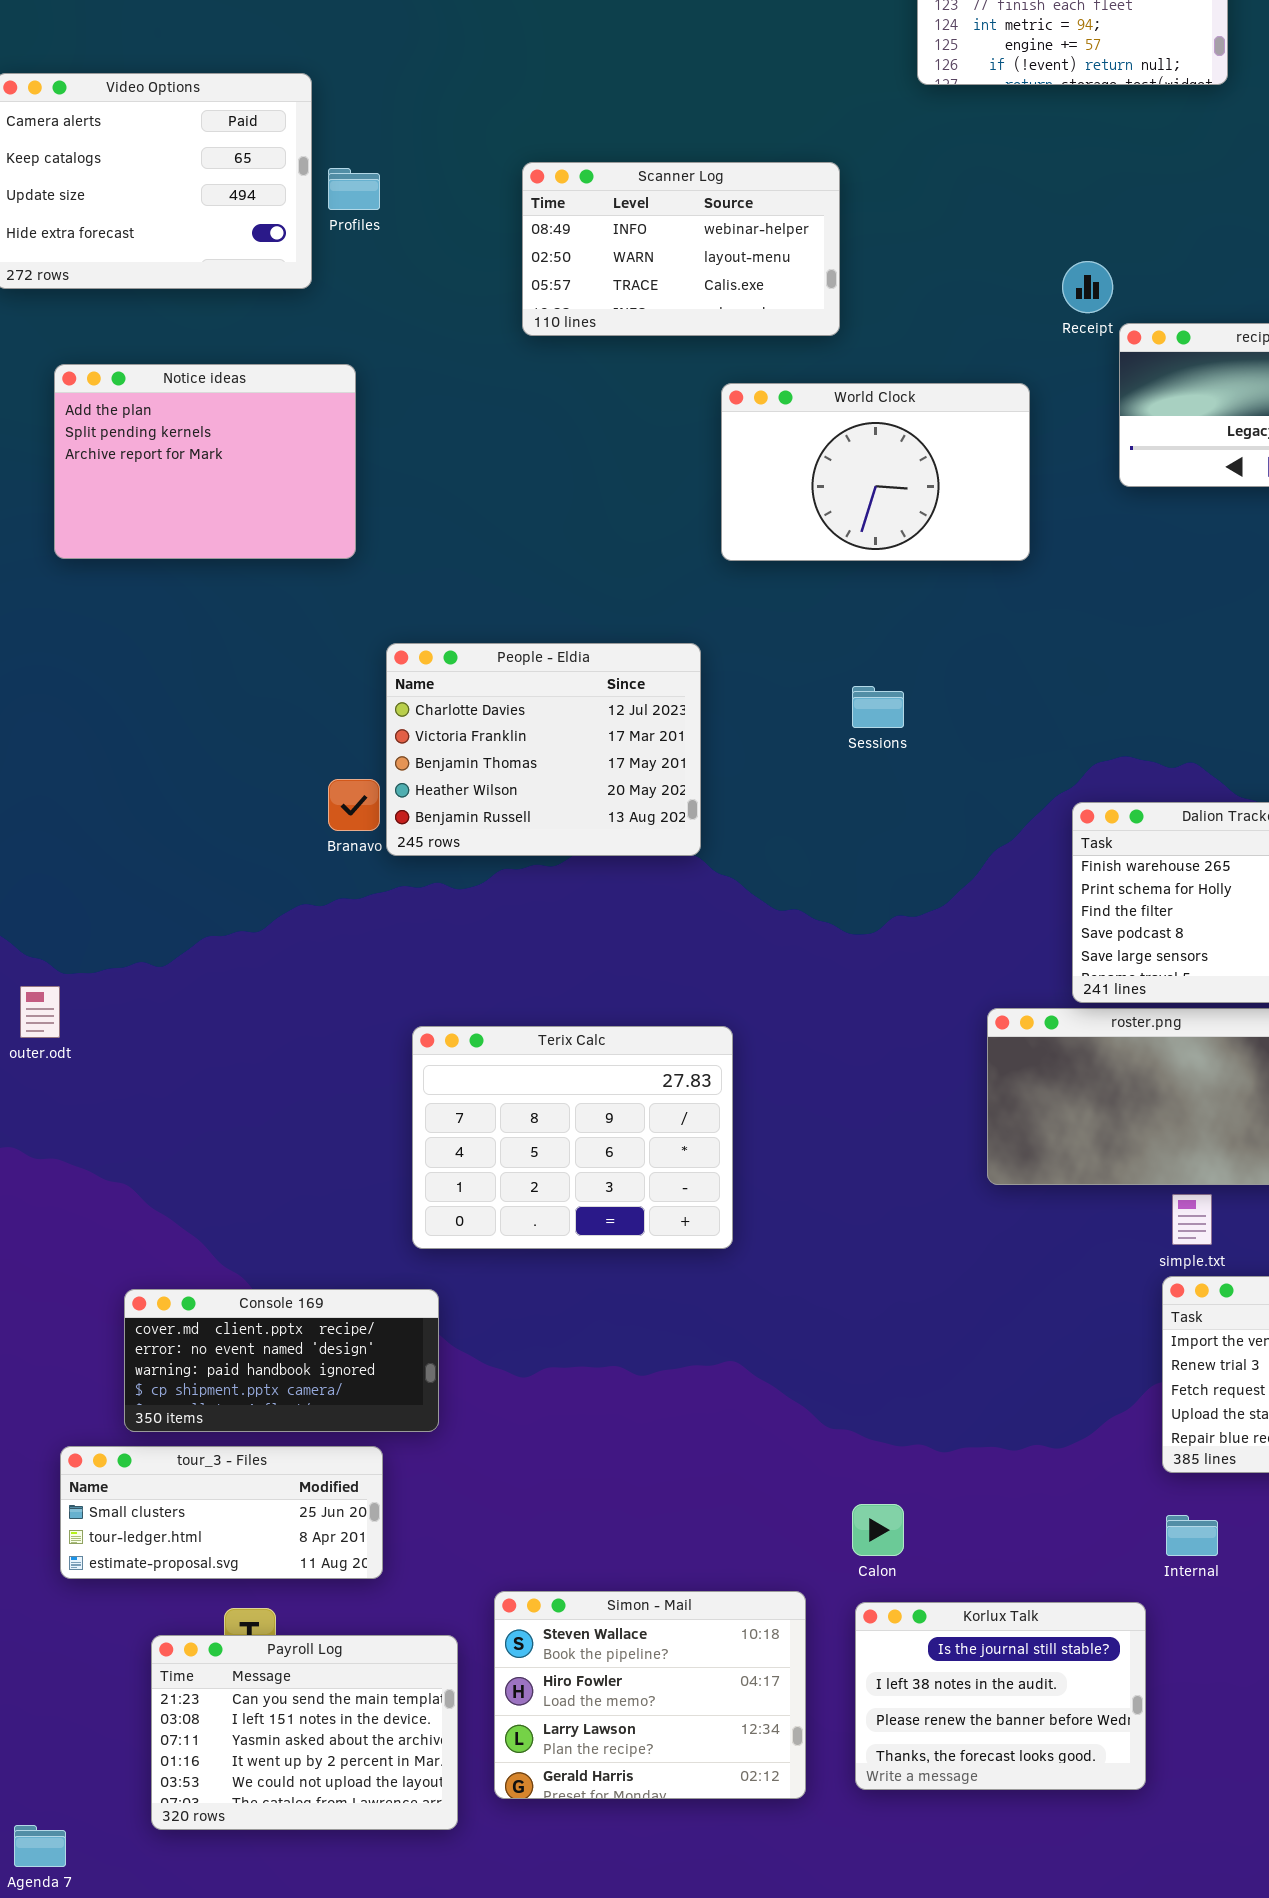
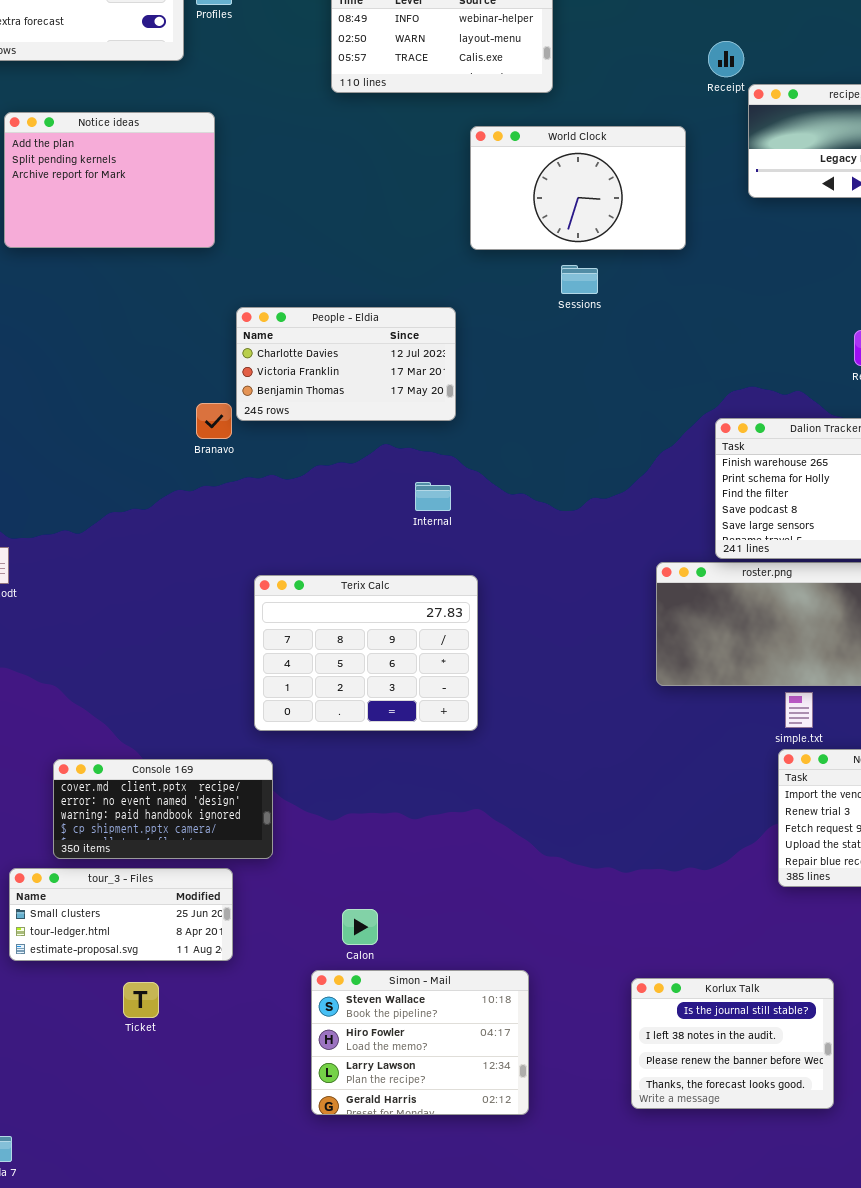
People - Eldia: [386,643,701,856] -> [236,307,456,421], resized
Sessions: [852,686,904,728] -> [561,265,598,294], moved
Calon: [852,1504,904,1556] -> [342,909,378,945], moved
Internal: [1166,1515,1218,1556] -> [415,482,451,511], moved
Korlux Talk: [855,1602,1146,1790] -> [631,978,834,1109], moved
Payroll Log: [151,1635,458,1830] -> none, closed

